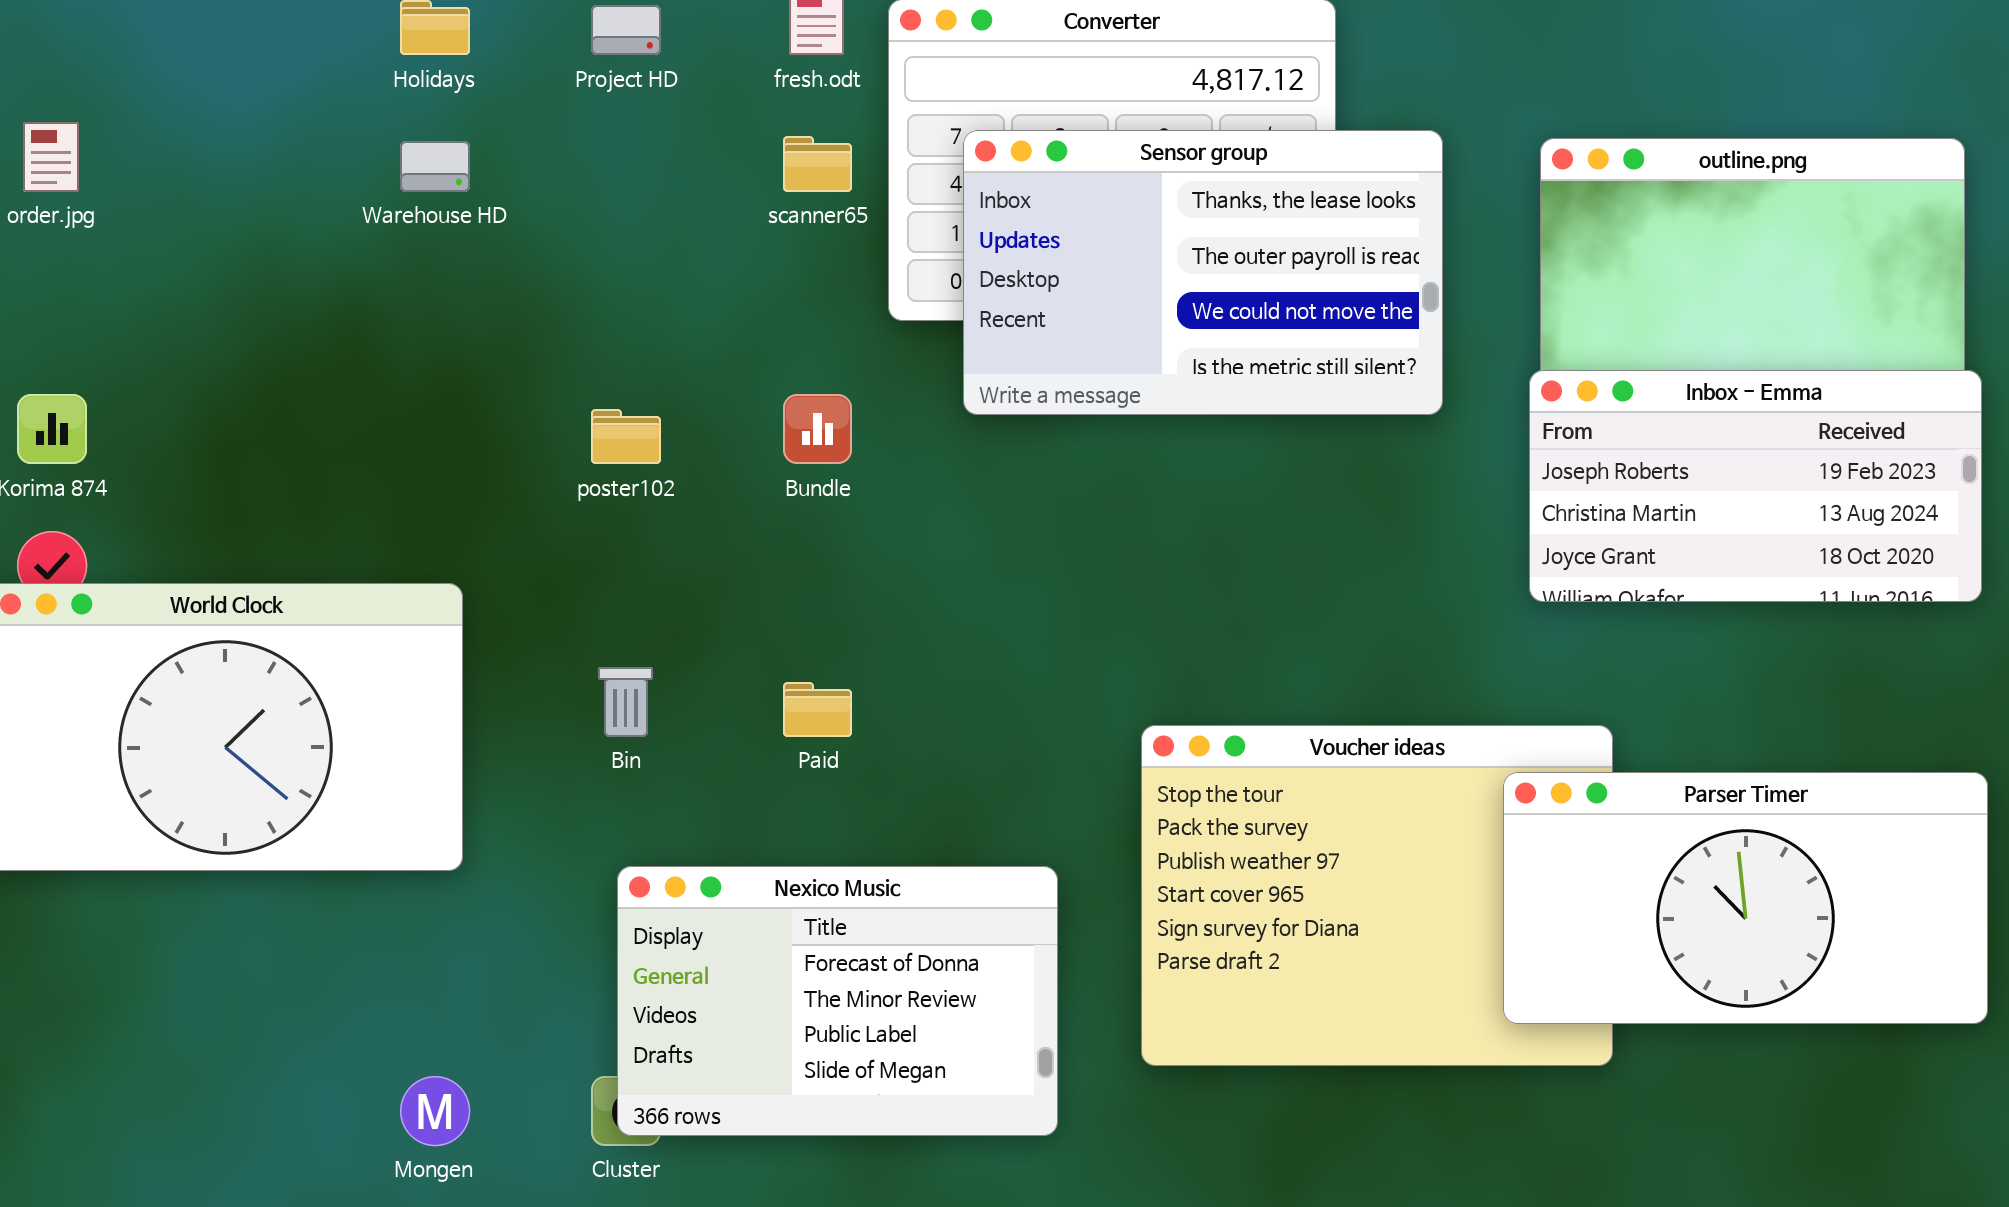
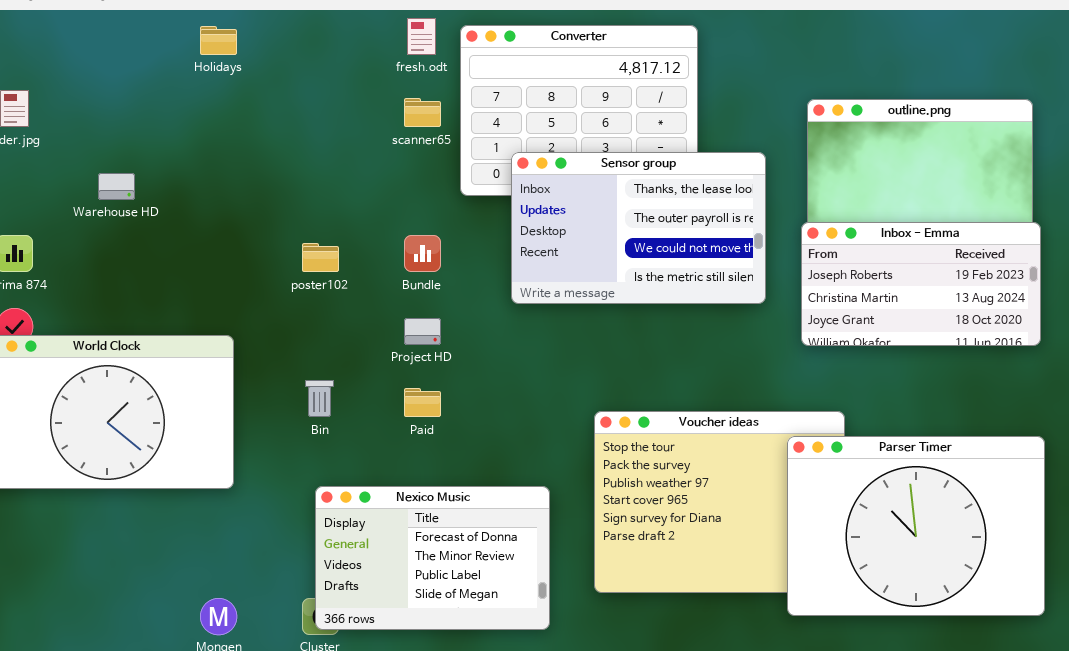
Project HD: [591,5,661,55] -> [404,318,441,345], moved
Sensor group: [963,130,1443,415] -> [511,152,766,304], moved
Warehouse HD: [400,141,470,192] -> [98,173,135,200], moved
Parser Timer: [1503,772,1988,1024] -> [787,436,1045,616], resized

